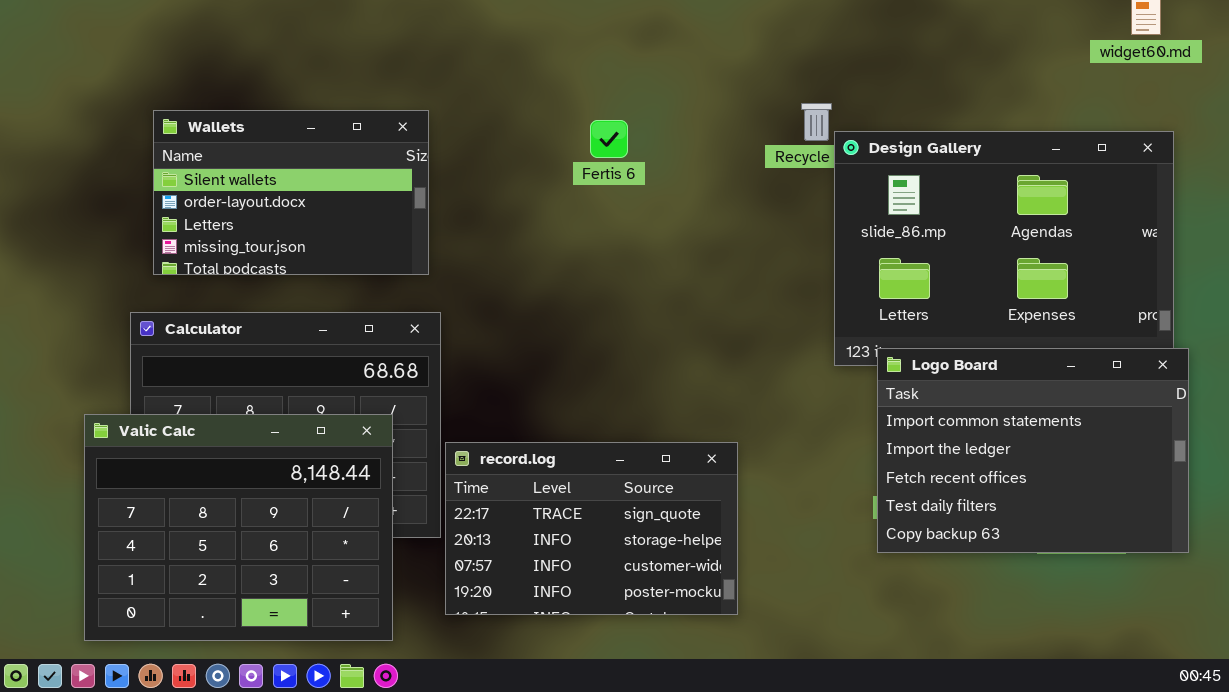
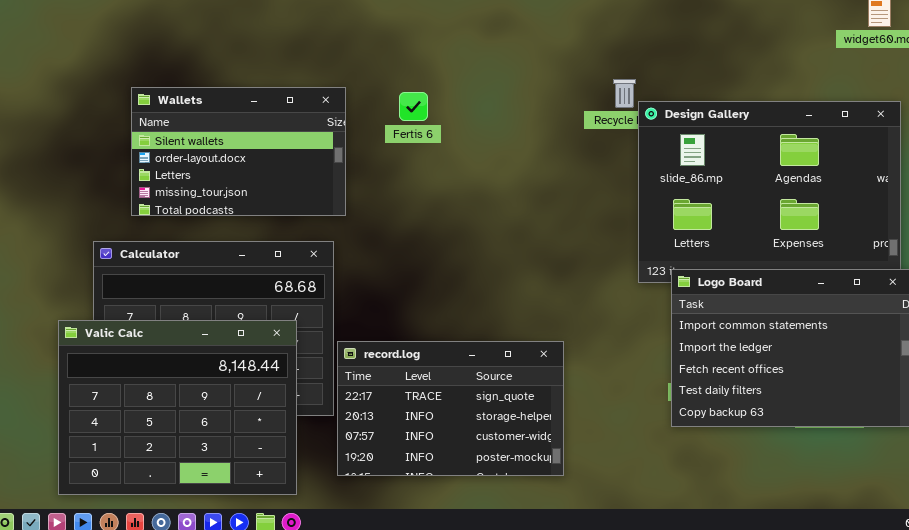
Wallets: [153,110,429,275] -> [131,87,346,216], moved
Fertis 6: [590,120,628,158] -> [399,92,428,121], moved

